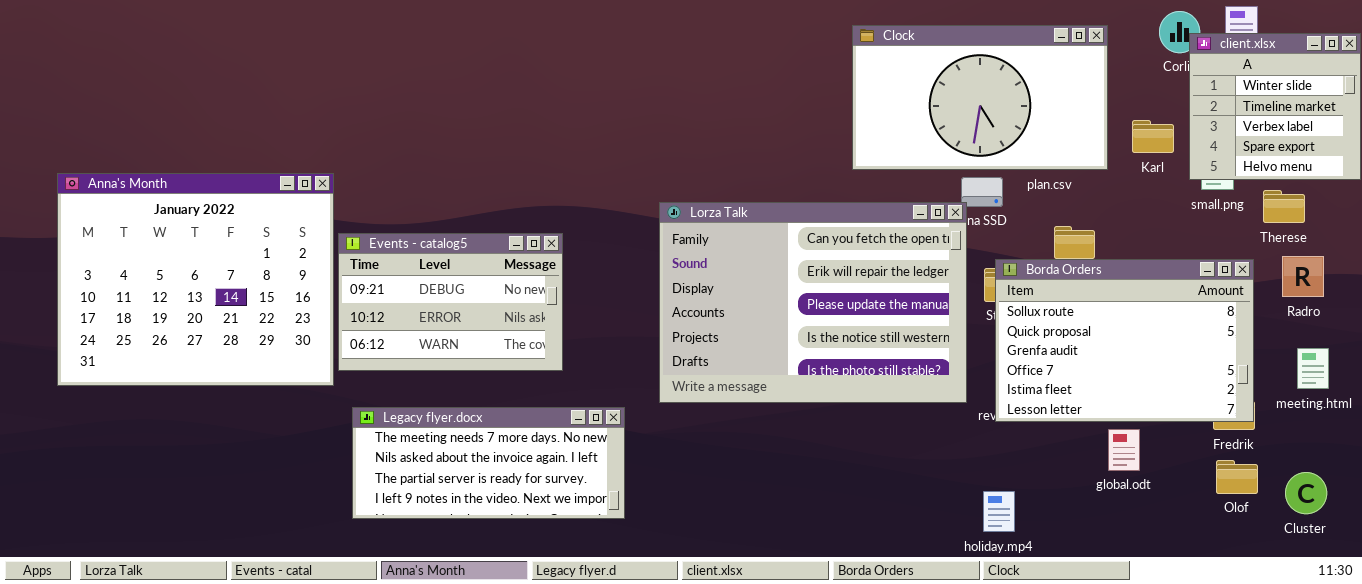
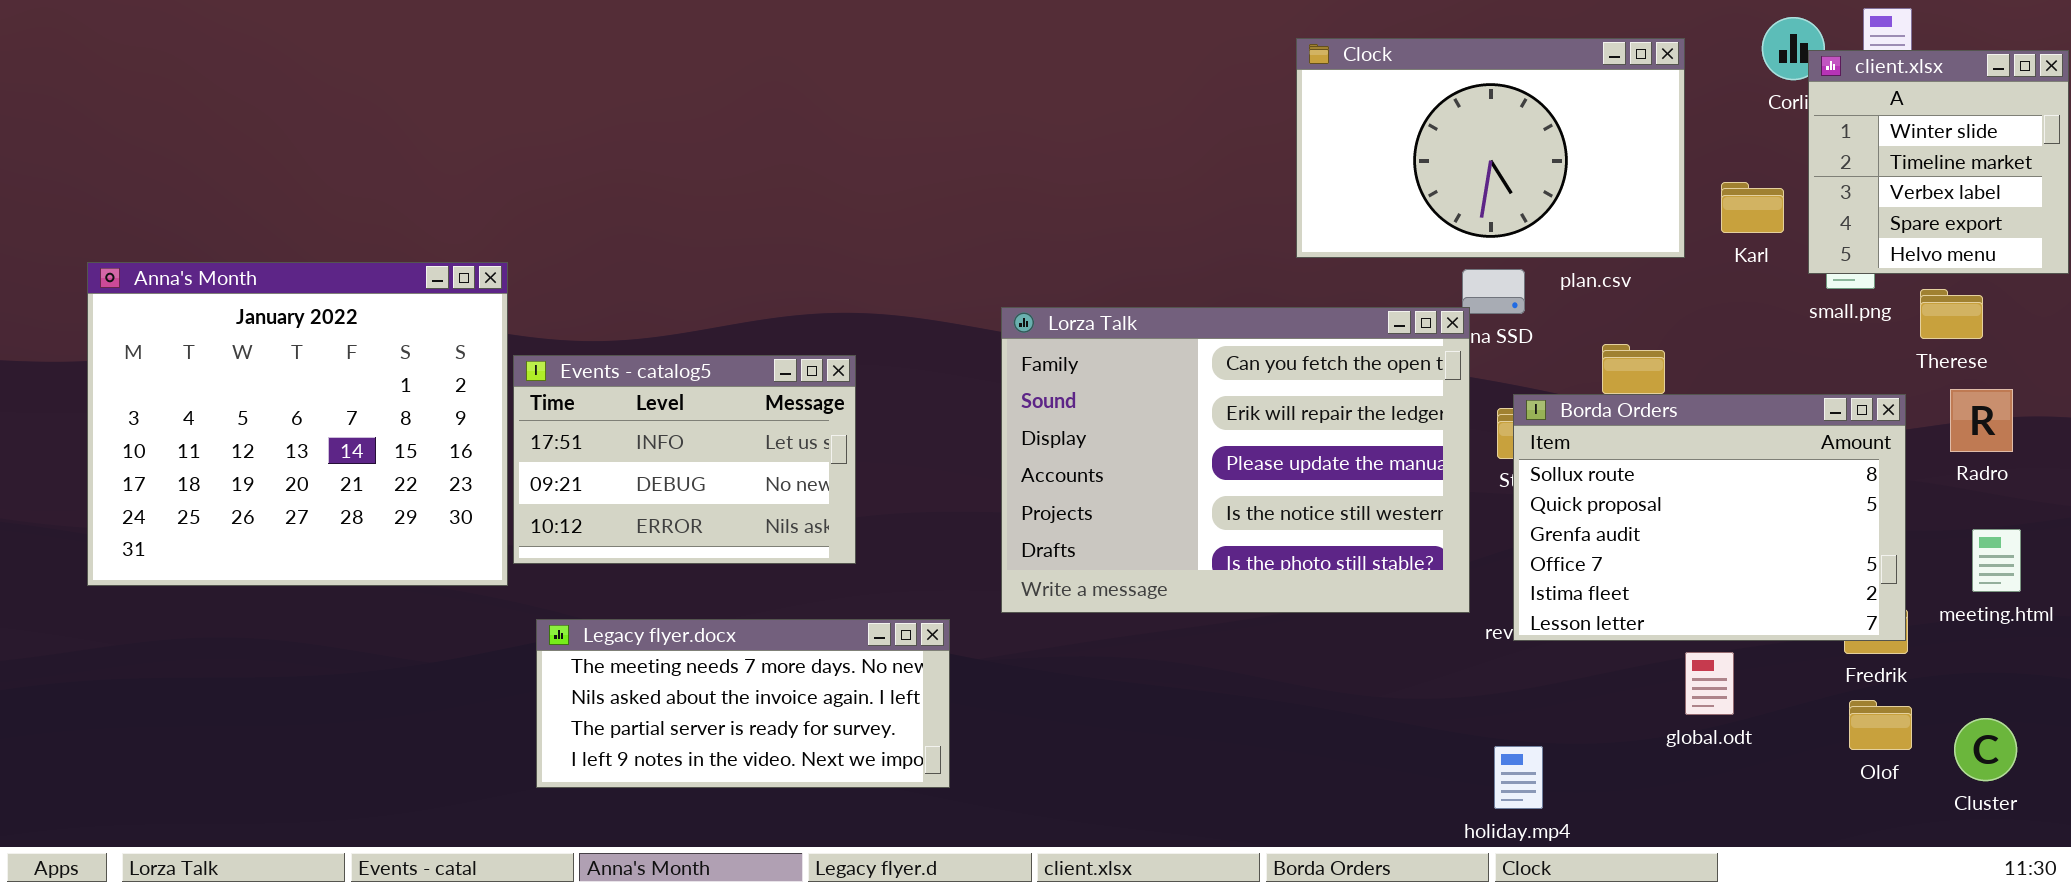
Events - catalog5: [338,233,563,371] -> [513,355,856,564], scrolled up 1 row

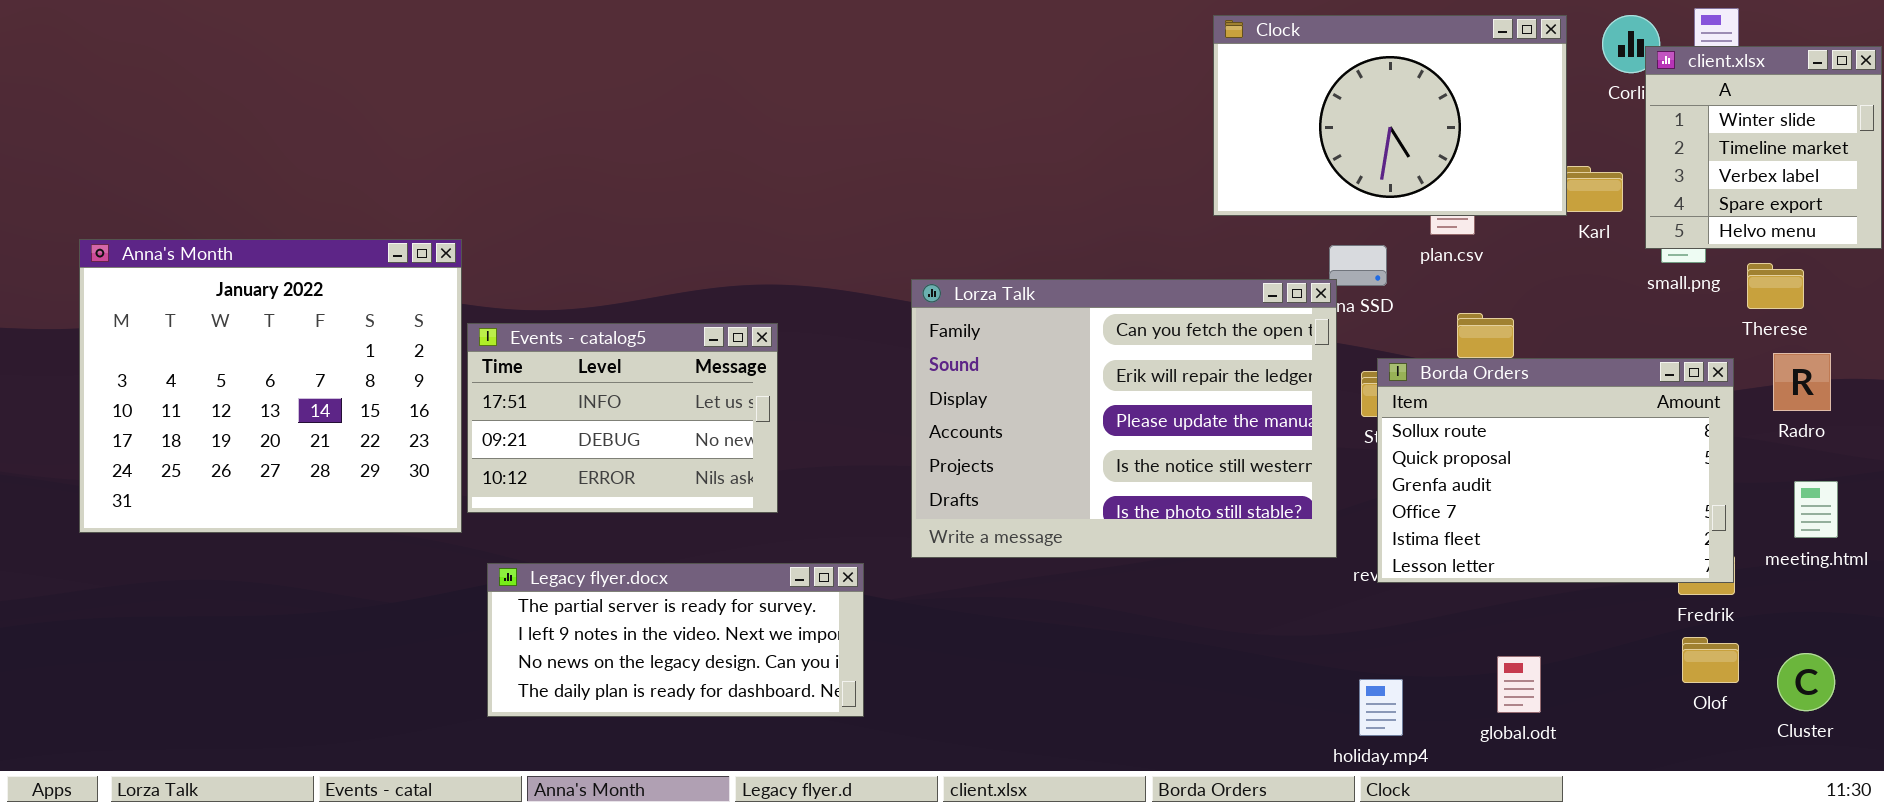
Clock: [1296,38,1685,258] -> [1213,15,1567,216], moved
Legacy flyer.docx: [536,619,950,788] -> [487,563,864,717], scrolled down 2 rows
global.odt: [1685,652,1734,715] -> [1497,656,1541,713], moved

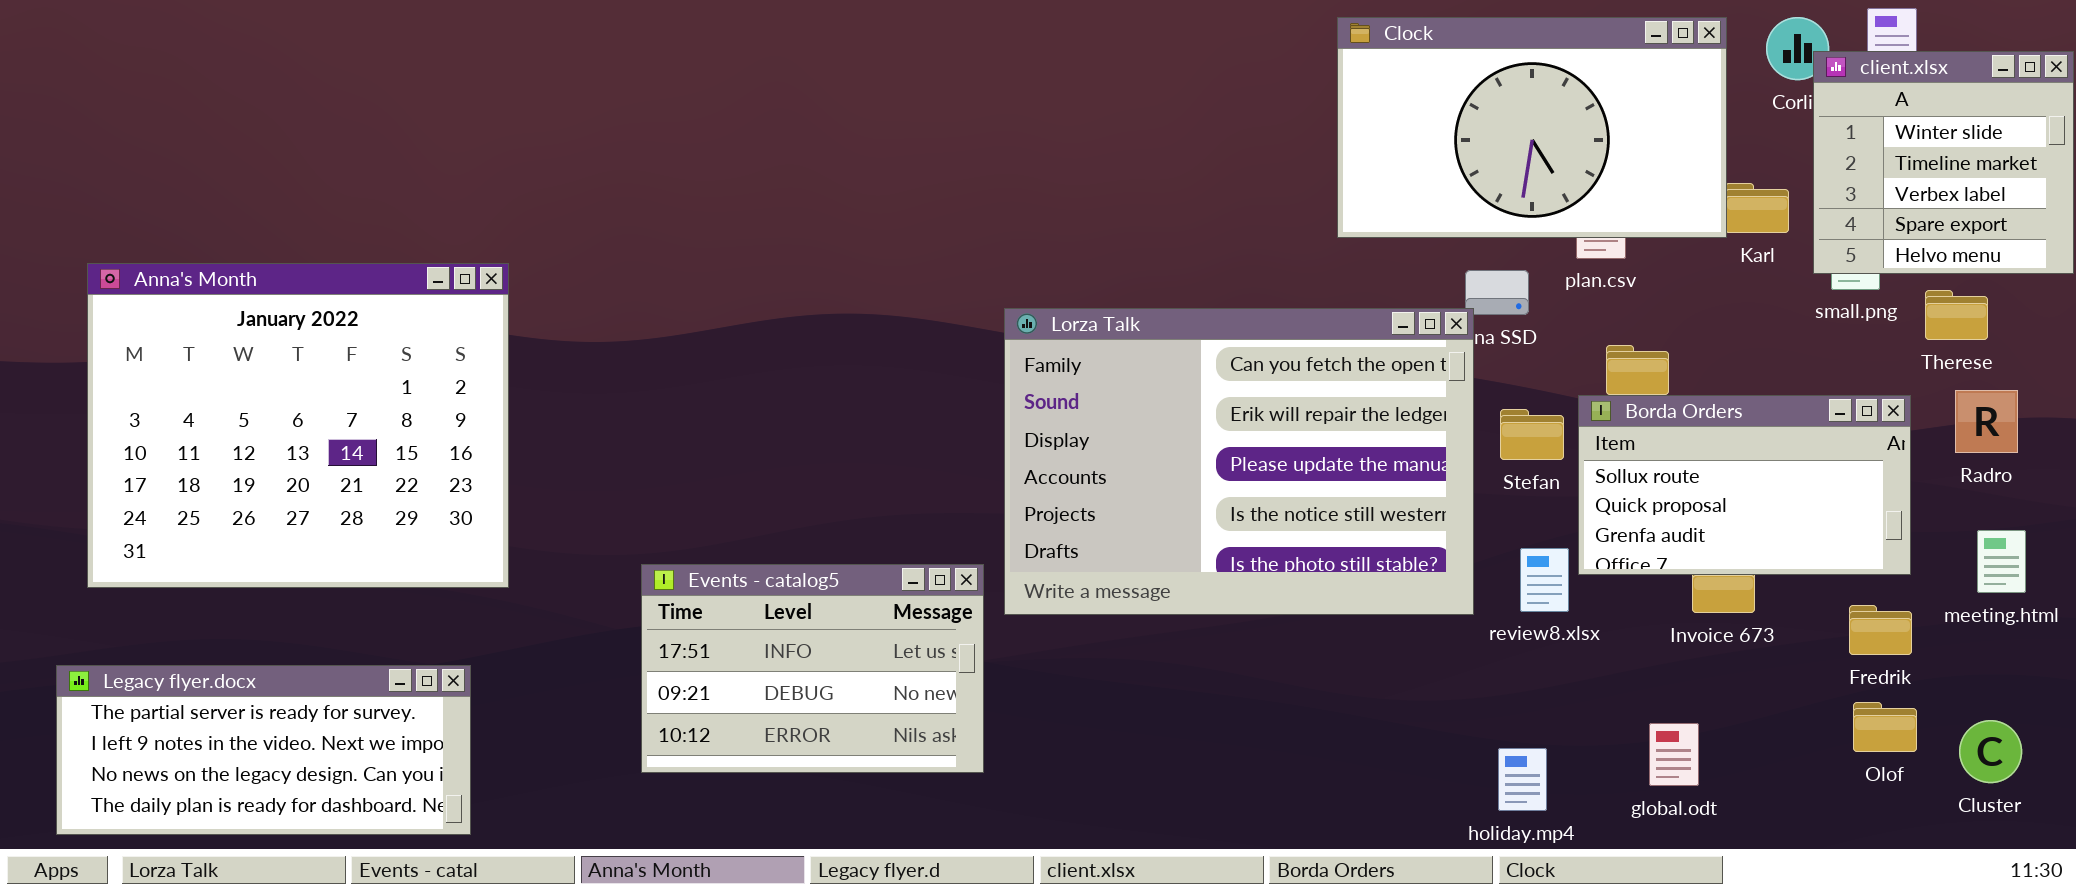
Events - catalog5: [467,323,778,513] -> [641,564,984,773], moved
Borda Orders: [1377,358,1734,583] -> [1578,395,1911,575], resized
Legacy flyer.docx: [487,563,864,717] -> [56,665,471,835], moved

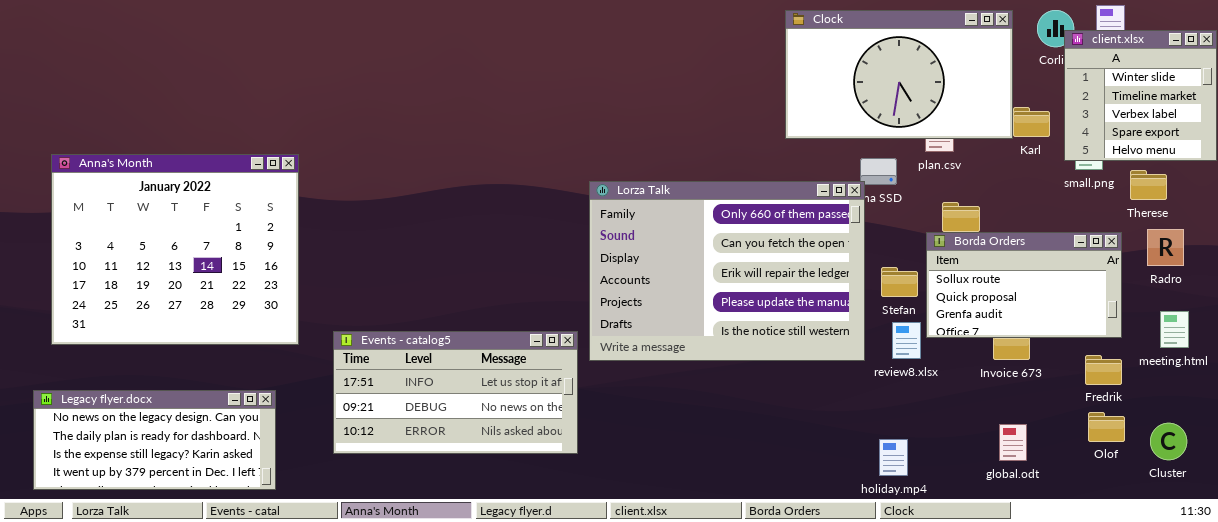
Lorza Talk: [1004,308,1474,615] -> [589,181,865,361], scrolled up 1 row
Stefan: [1500,409,1564,460] -> [881,267,918,297], moved
Events - catalog5: [641,564,984,773] -> [333,331,578,454], resized
Legacy flyer.docx: [56,665,471,835] -> [33,390,276,490], scrolled down 2 rows
global.odt: [1649,723,1699,786] -> [999,424,1027,461], moved

